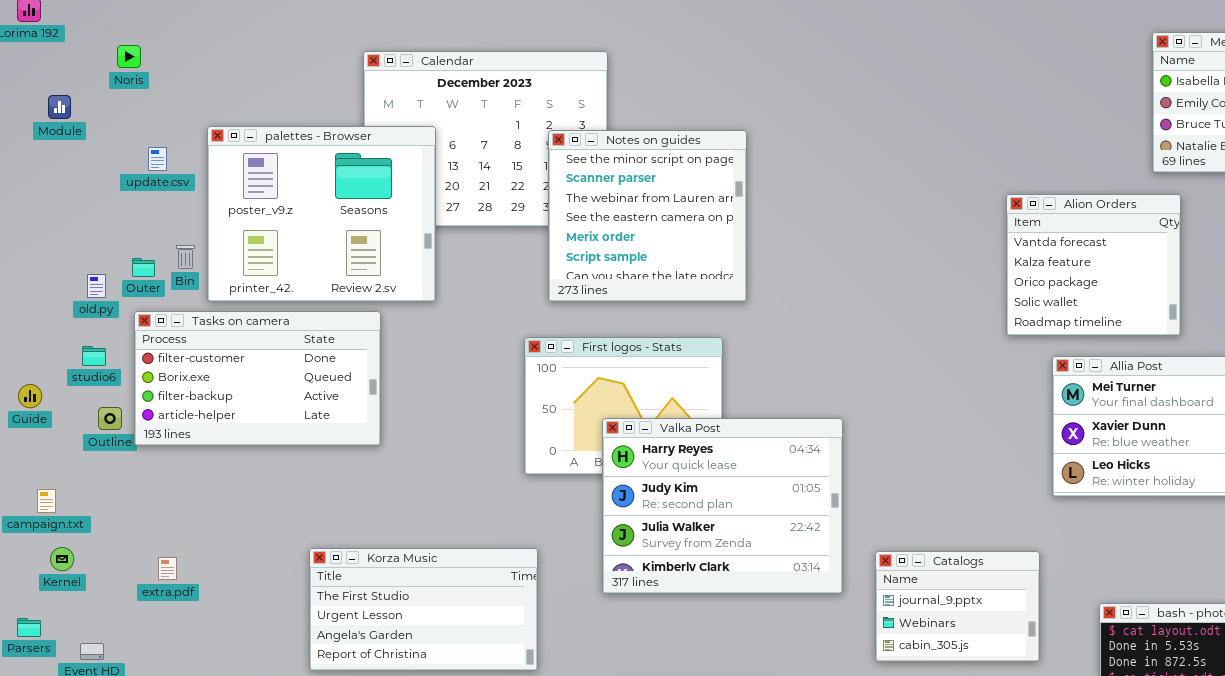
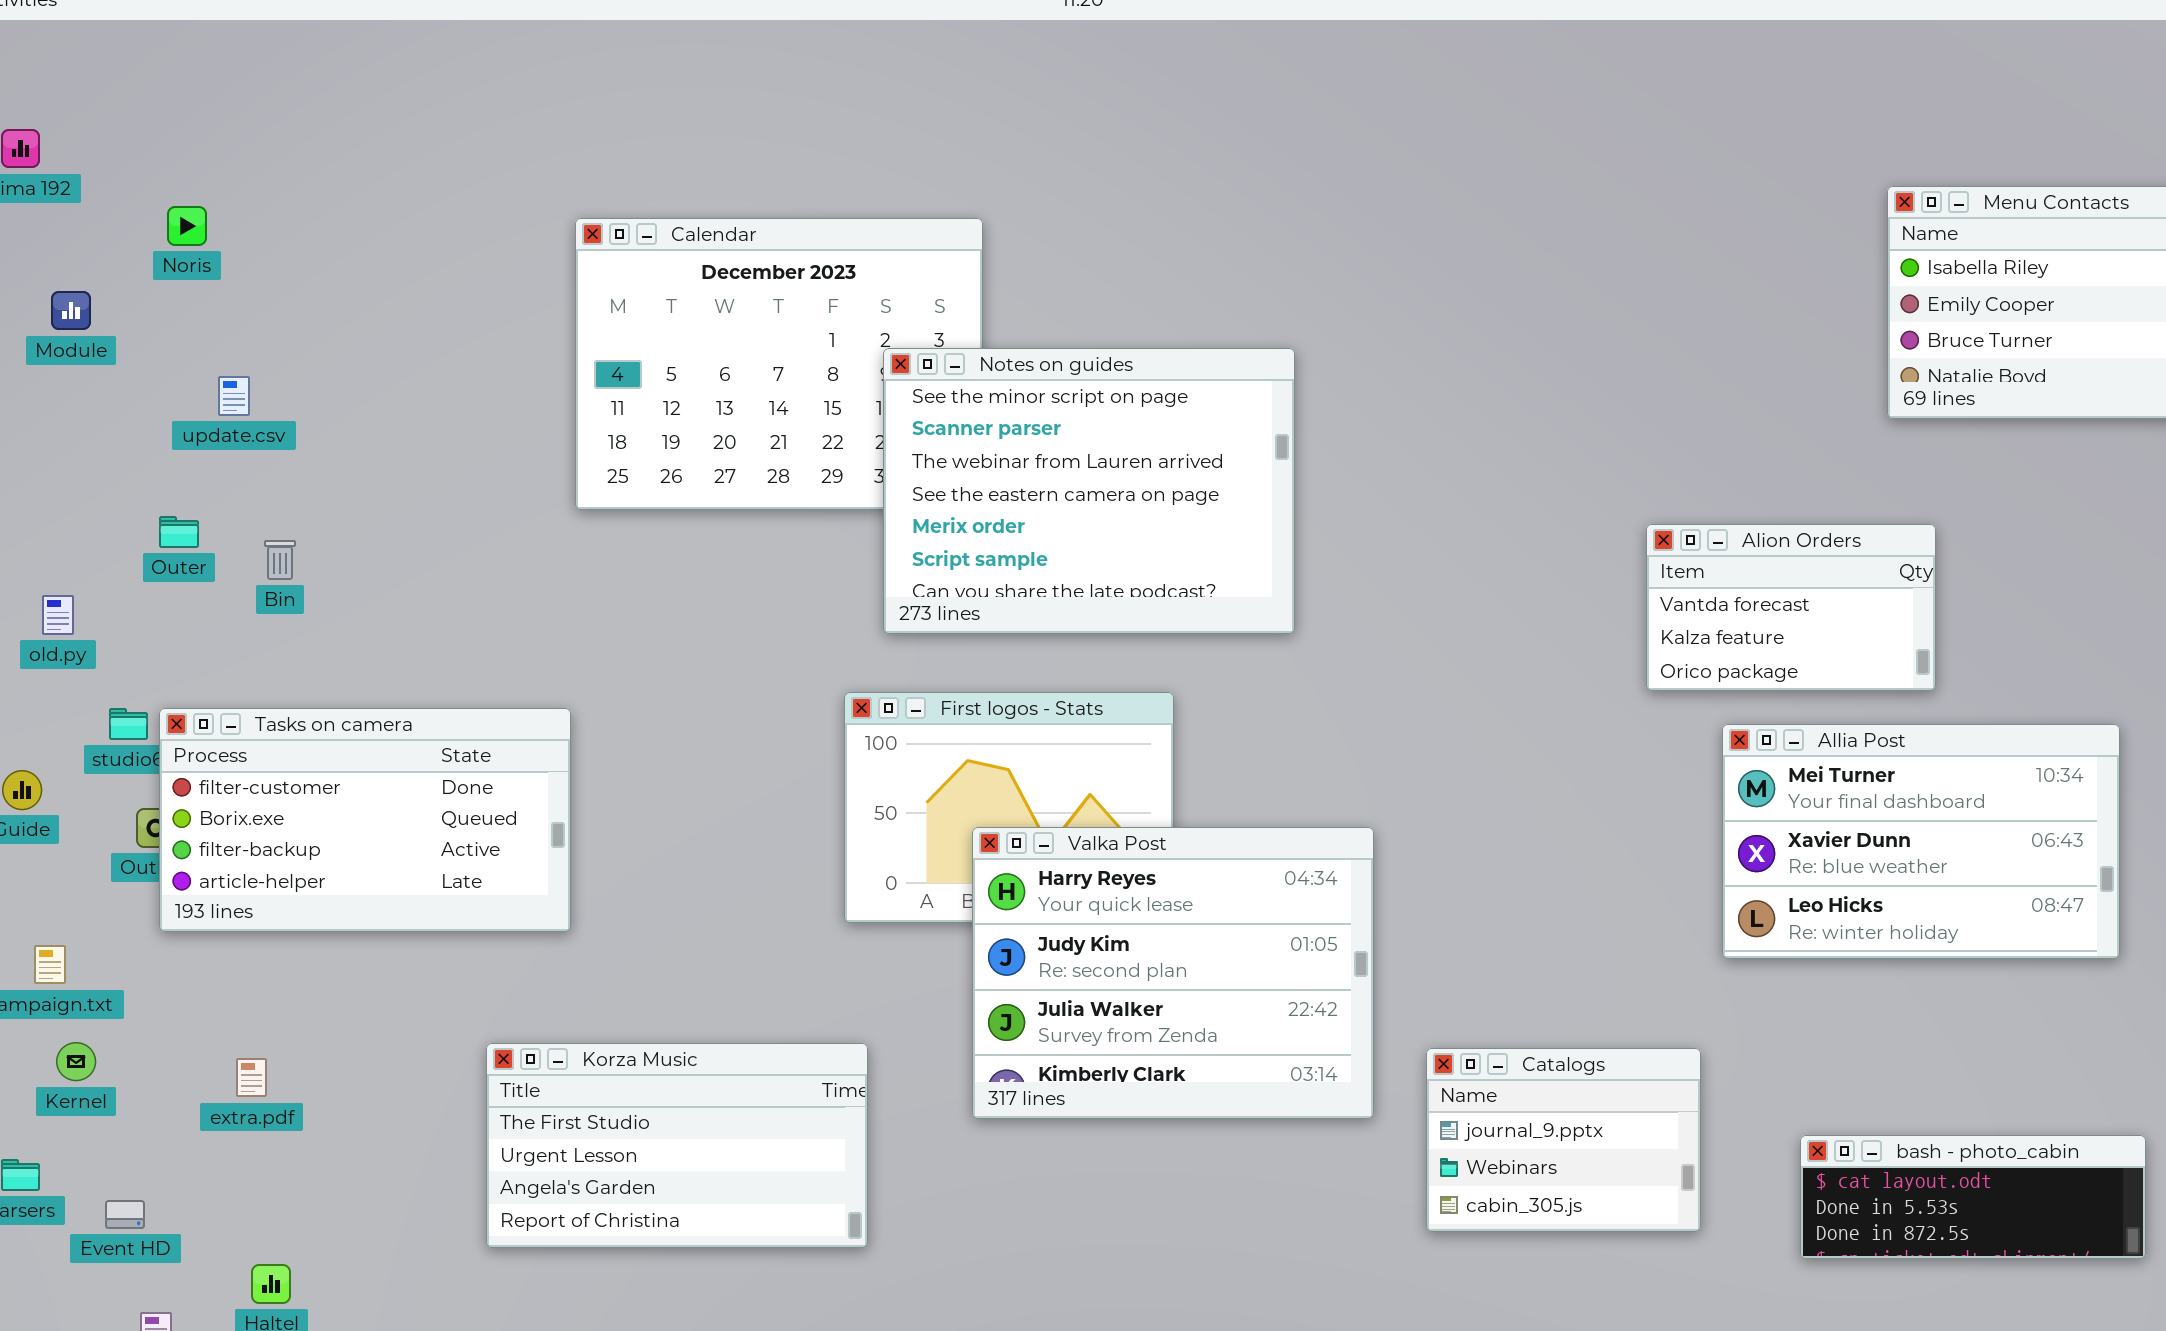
palettes - Browser: [207,126,436,302] -> none, closed
Notes on guides: [548,130,747,302] -> [883,348,1295,634], resized
Alion Orders: [1006,194,1181,336] -> [1646,524,1936,691], resized
Outer: [132,258,155,277] -> [159,516,199,548], moved
old.py: [87,274,106,298] -> [42,595,74,635], moved
Tasks on camera: [134,311,381,446] -> [159,708,571,932], moved

